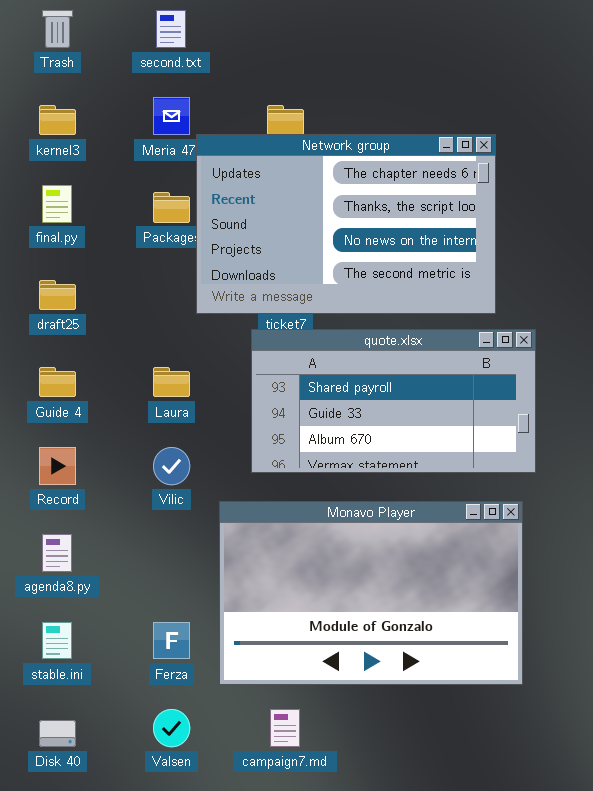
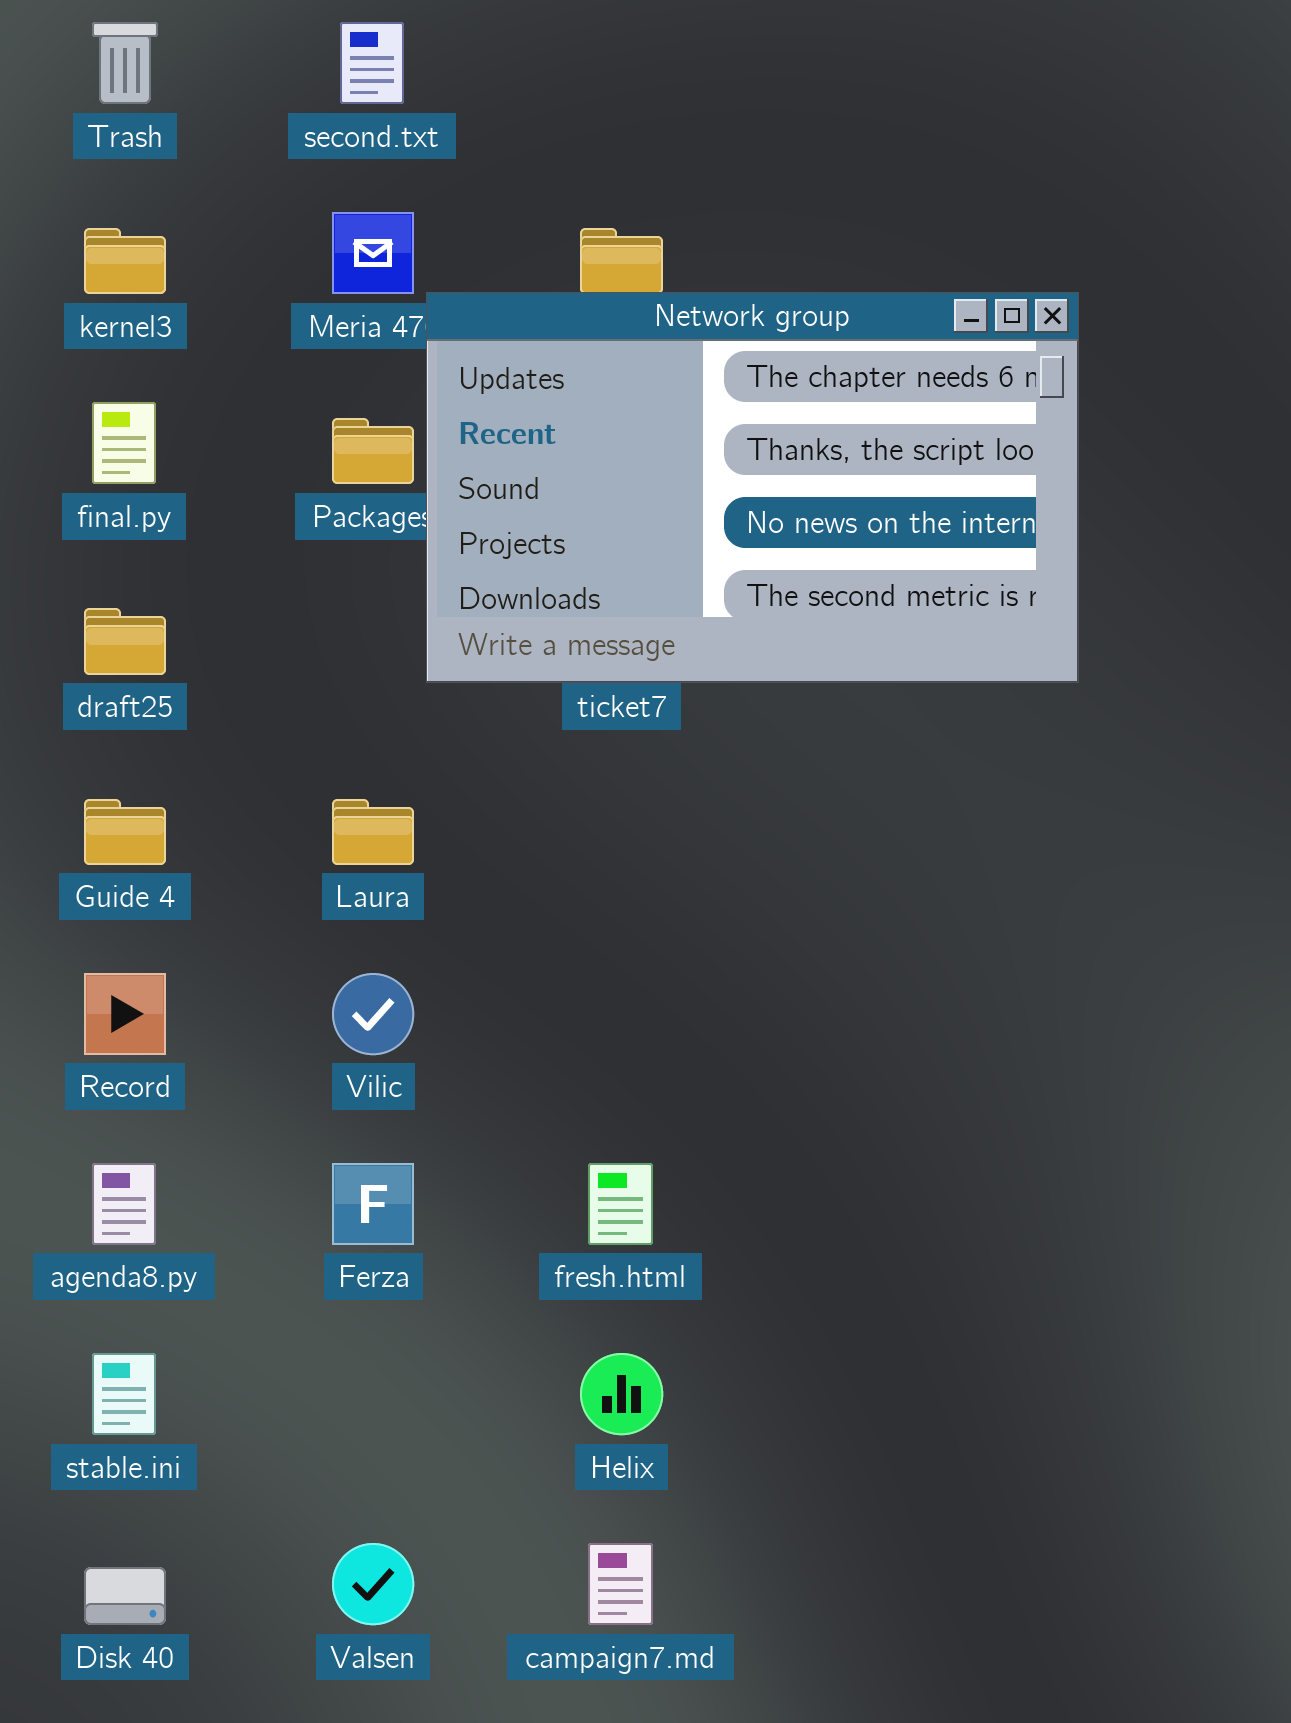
quote.xlsx: [251,329,536,473] -> none, closed
Monavo Player: [219,501,523,685] -> none, closed
Ferza: [153,622,190,659] -> [332,1163,414,1245], moved

